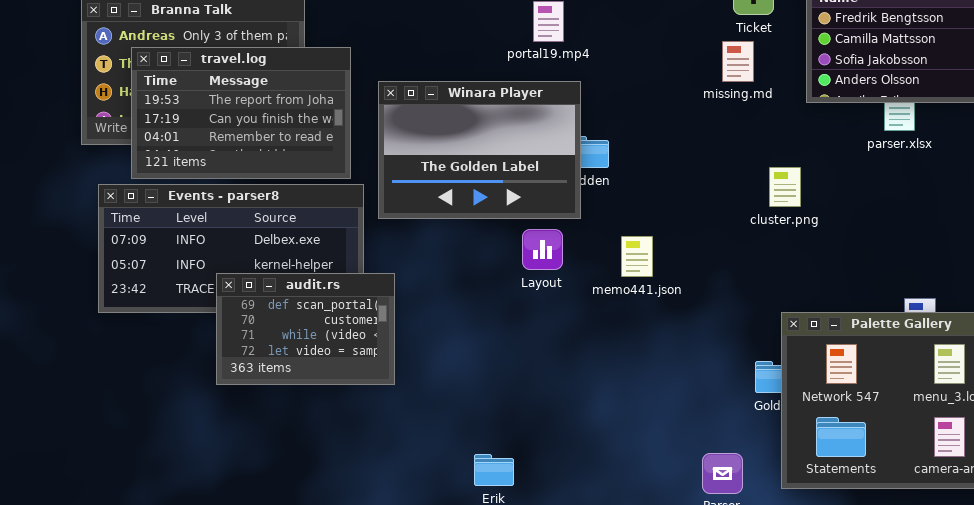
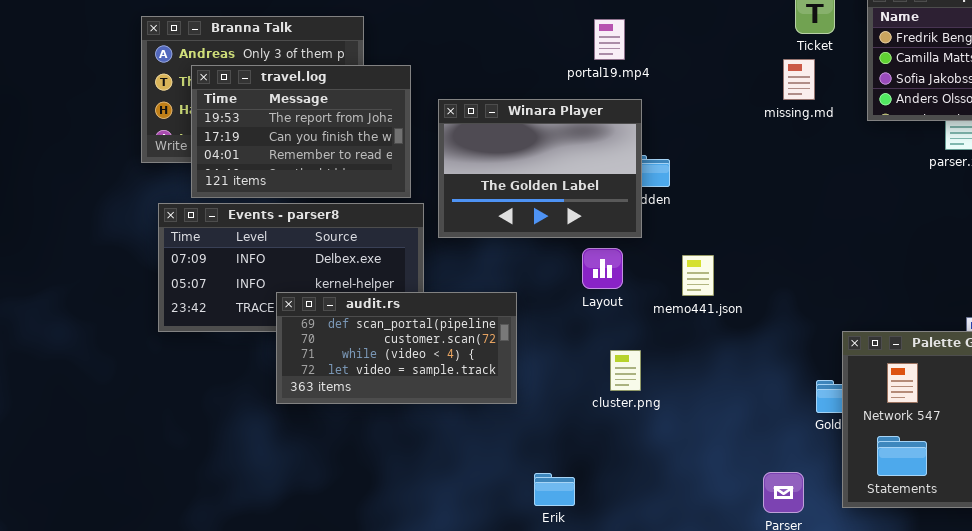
cluster.png: [769,167,801,207] -> [610,350,641,391], moved
audit.rs: [216,273,395,385] -> [276,292,517,404], resized

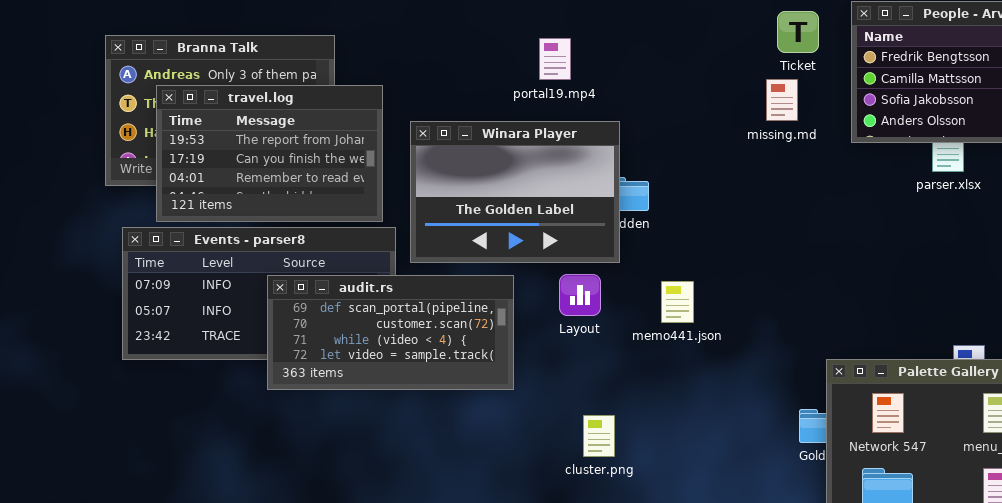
portal19.mp4: [594,19,625,60] -> [539,38,571,80], moved
audit.rs: [276,292,517,404] -> [267,275,514,390], moved
cluster.png: [610,350,641,391] -> [583,415,615,457], moved

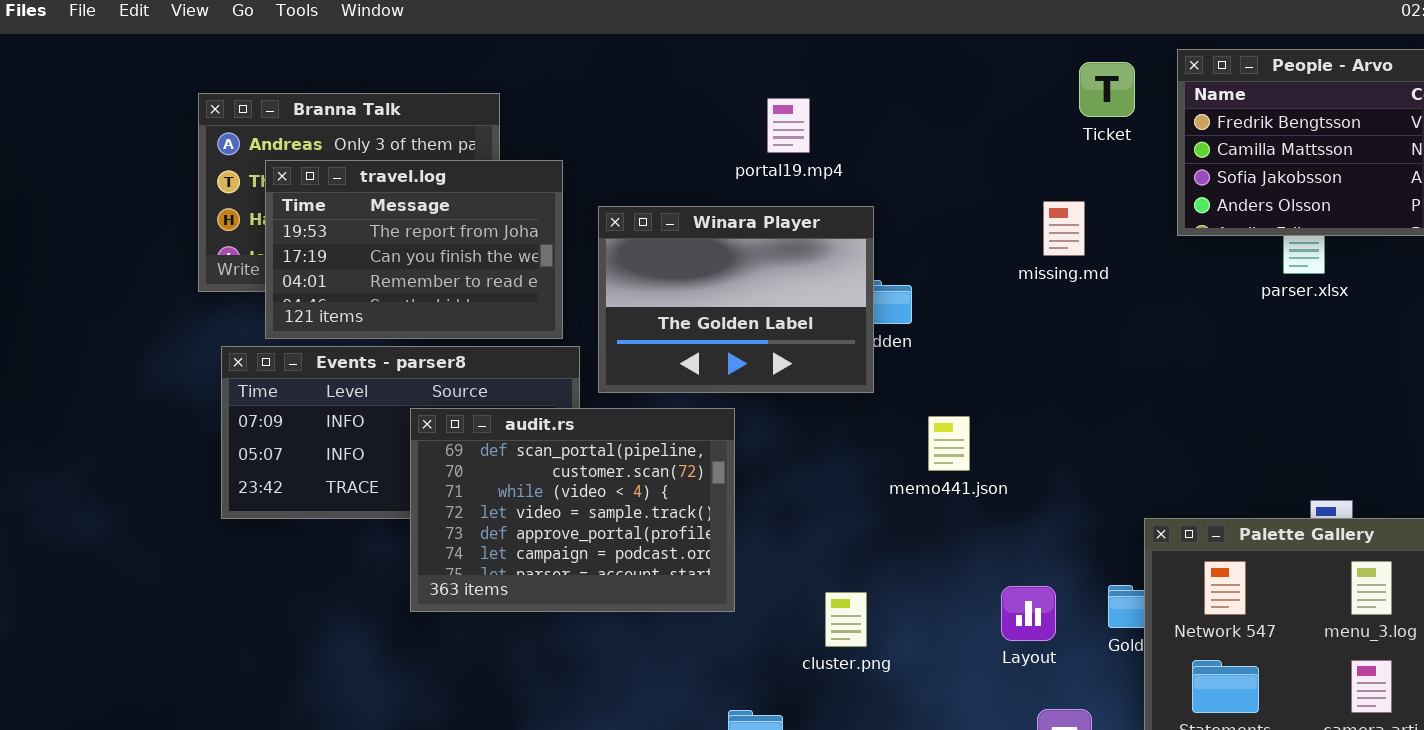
missing.md: [766,79,798,121] -> [1043,201,1085,256], moved
Layout: [559,274,601,316] -> [1001,586,1056,641], moved
audit.rs: [267,275,514,390] -> [410,408,735,612], resized

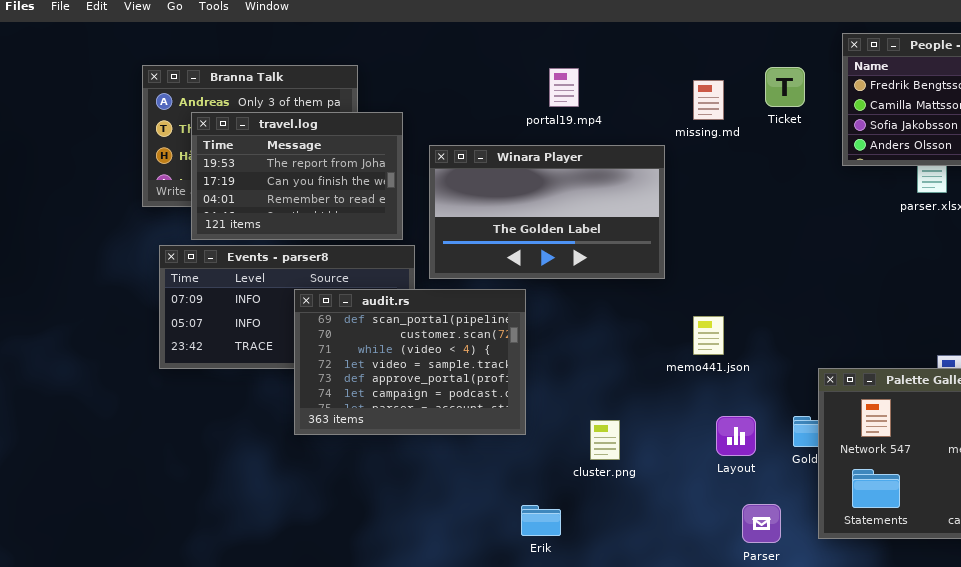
Ticket: [1079,62,1135,117] -> [765,67,805,107], moved
missing.md: [1043,201,1085,256] -> [693,80,724,120], moved
Winara Player: [598,206,874,393] -> [429,145,665,279], resized
memo441.json: [928,416,970,471] -> [693,316,724,355], moved

